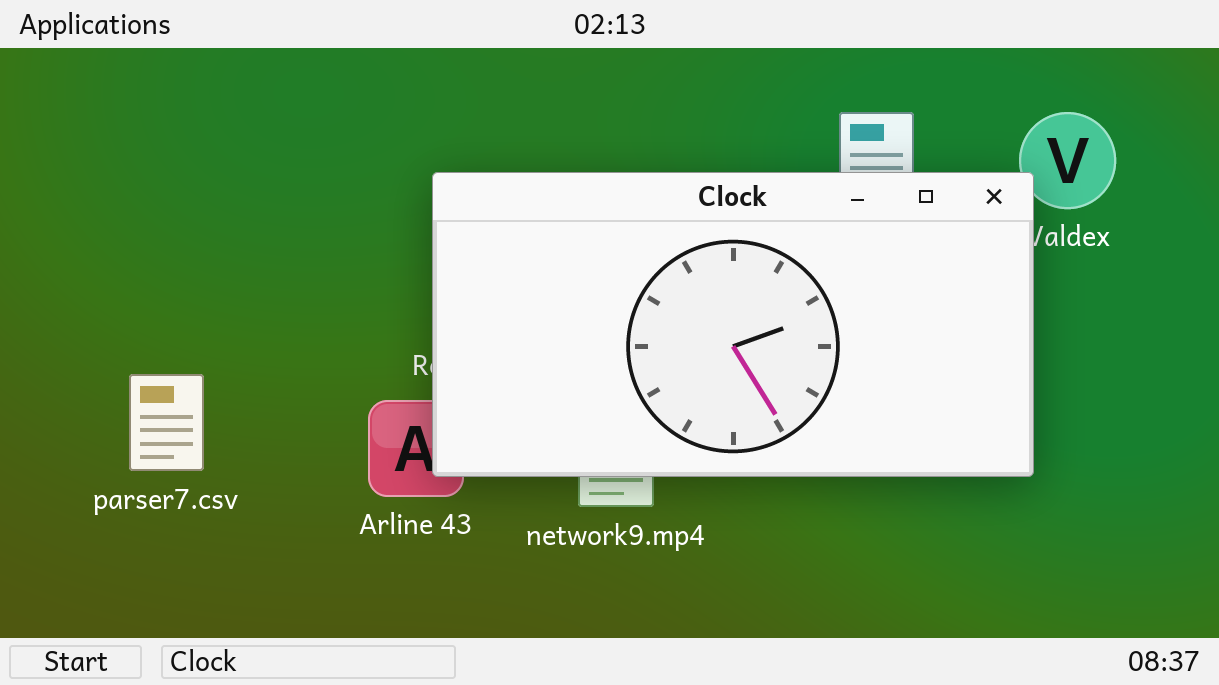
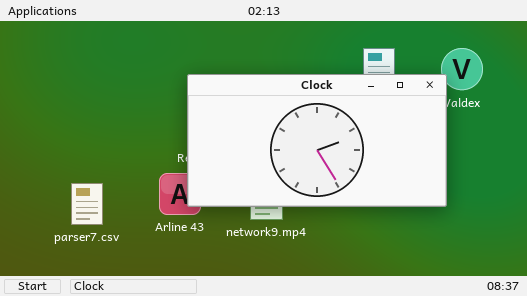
parser7.csv: [129,374,204,471] -> [71,183,103,225], moved

